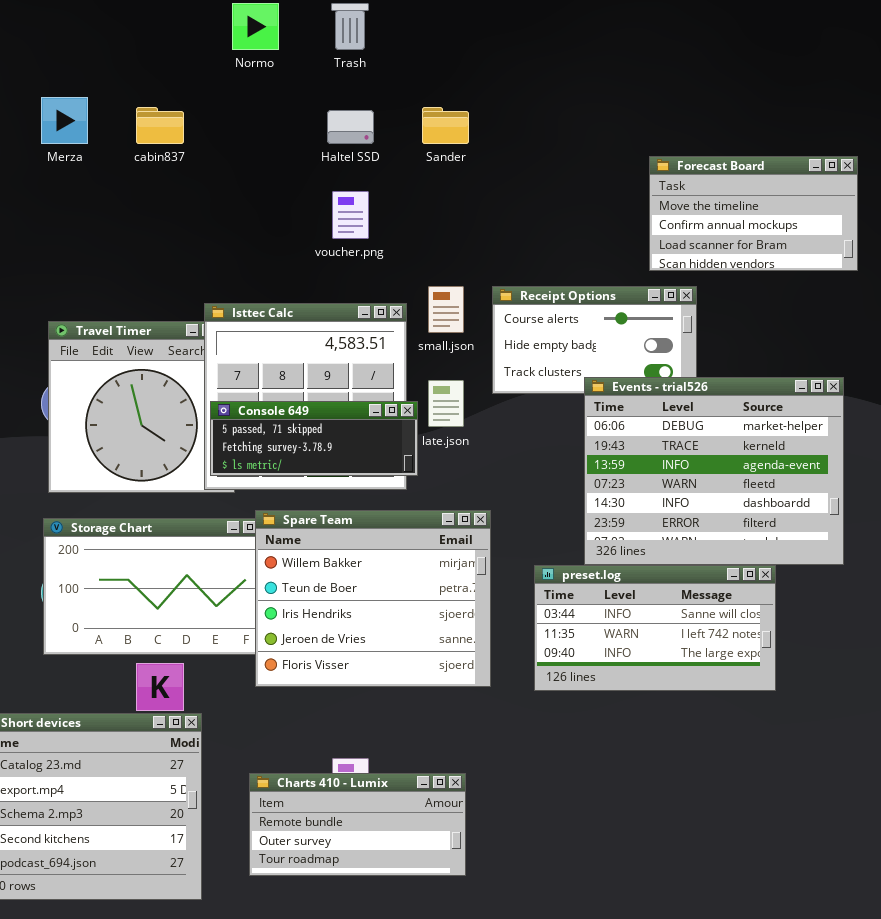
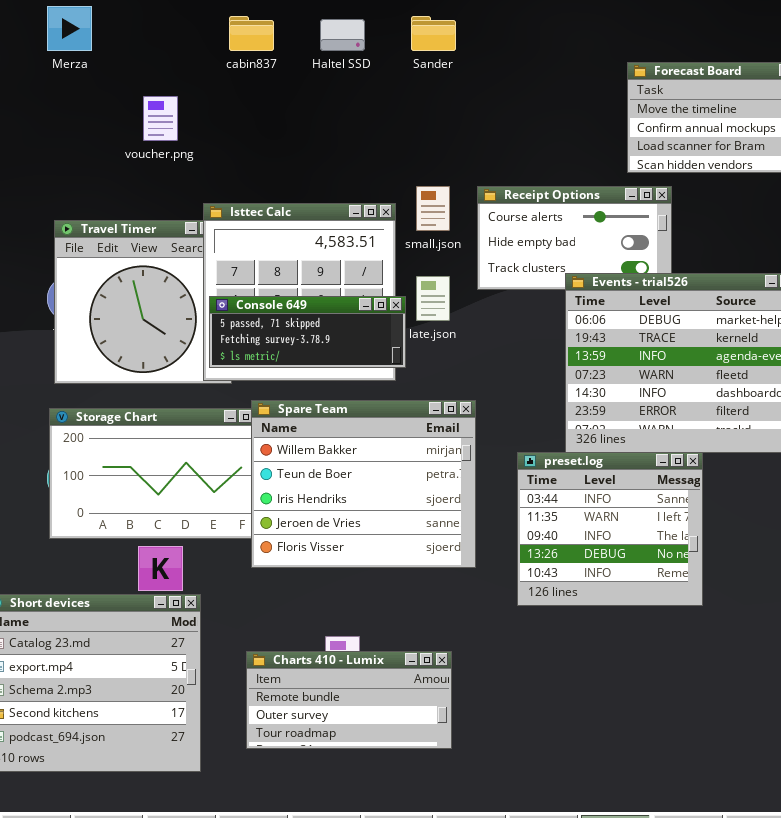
cabin837: [136,107,184,144] -> [229,16,274,51], moved
voucher.png: [332,191,369,239] -> [143,96,178,141], moved
preset.log: [534,565,776,691] -> [517,452,703,606], resized

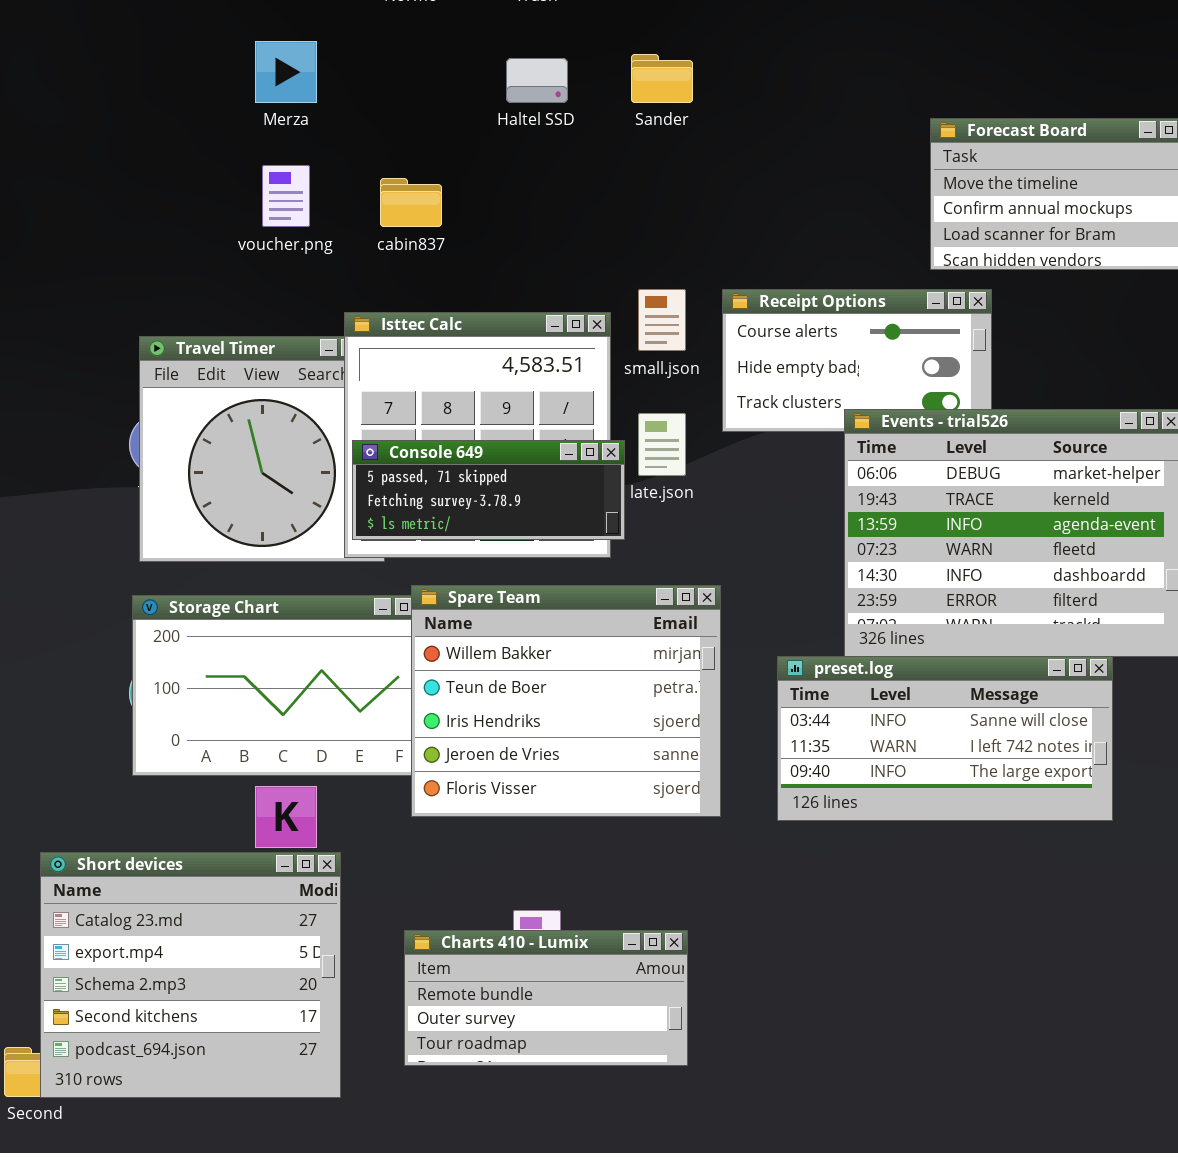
Merza: [47,6,92,51] -> [255,41,317,103], moved
cabin837: [229,16,274,51] -> [380,178,442,227], moved
preset.log: [517,452,703,606] -> [777,656,1113,821], resized

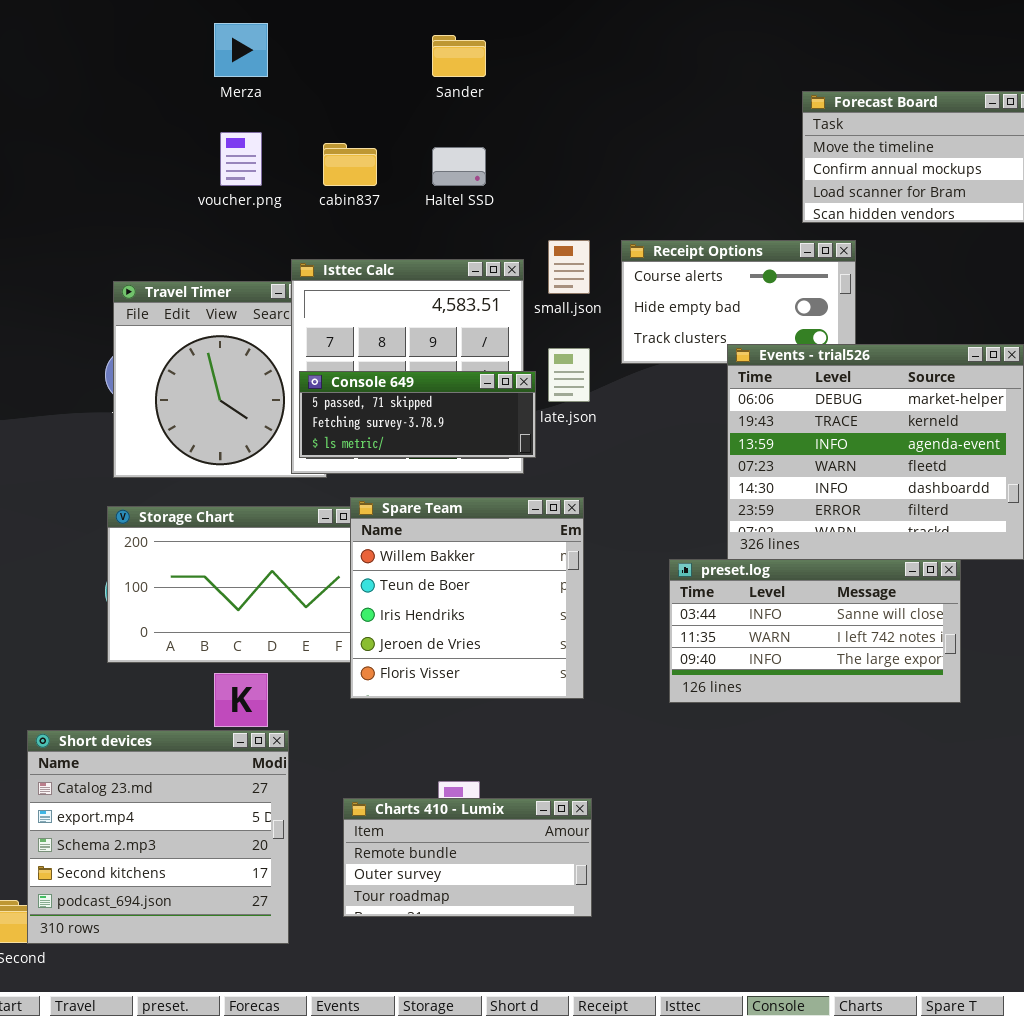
Sander: [631,54,693,103] -> [432,35,486,77], moved
Haltel SSD: [506,58,568,103] -> [432,147,486,186], moved
Spare Team: [411,585,721,817] -> [350,497,584,699], resized

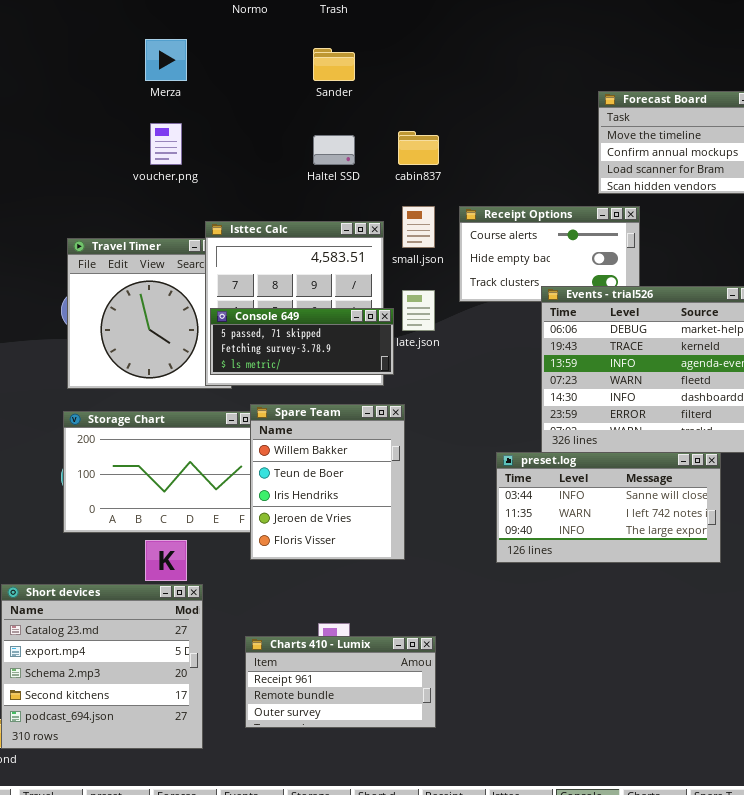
cabin837: [323,143,377,186] -> [398,131,439,165], moved
Spare Team: [350,497,584,699] -> [250,404,405,560], resized
Charts 410 - Lumix: [343,798,592,917] -> [245,636,436,728], scrolled up 1 row

